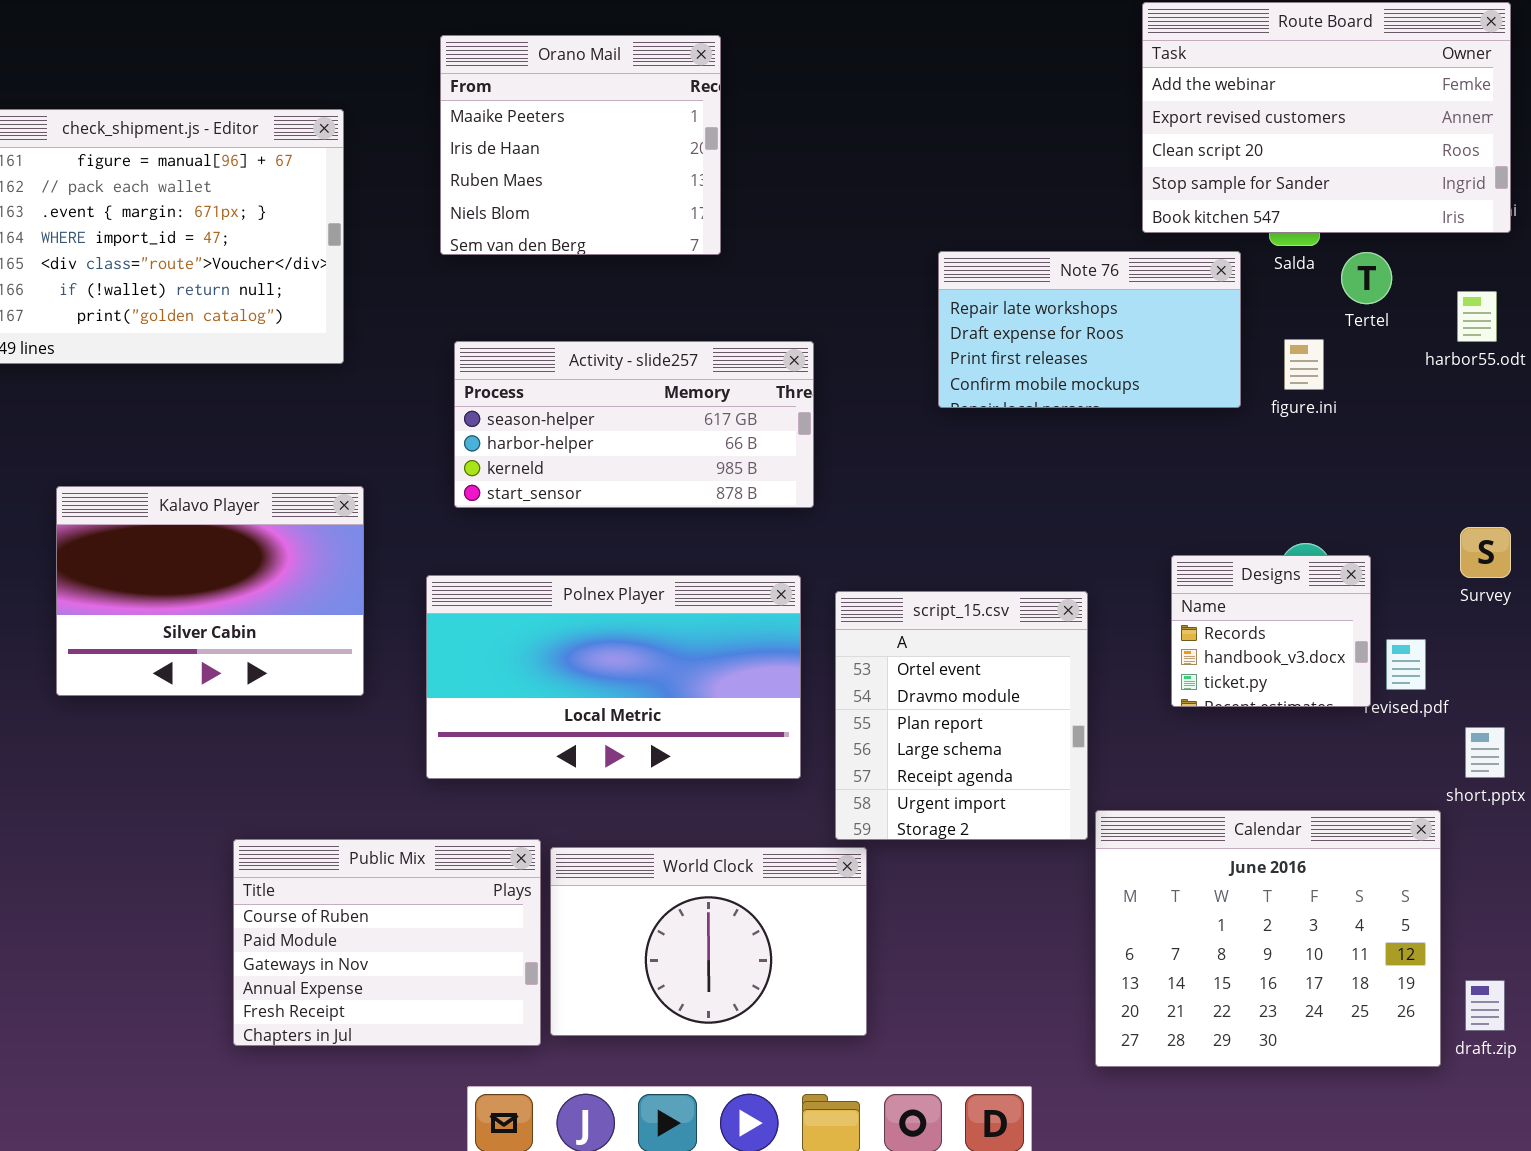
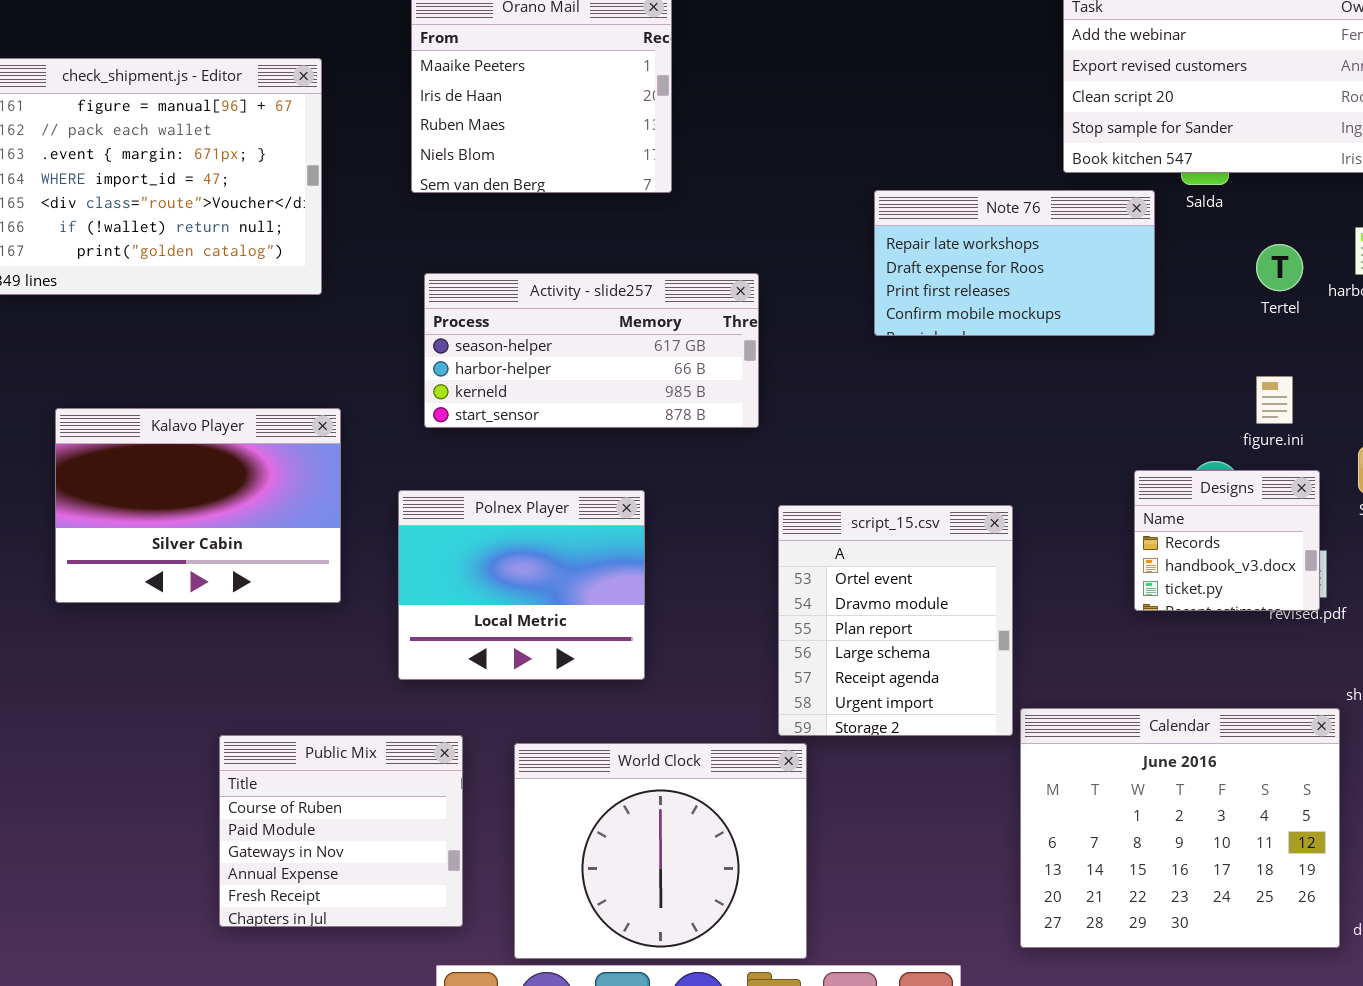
Tertel: [1341,252,1392,304] -> [1256,244,1303,291], moved
figure.ini: [1284,339,1324,390] -> [1256,376,1293,424], moved
Designs: [1171,555,1371,707] -> [1134,470,1320,611], moved
Polnex Player: [426,575,801,779] -> [398,490,645,680], resized
Public Mix: [233,839,541,1046] -> [219,735,463,927], resized
World Clock: [550,847,867,1036] -> [514,743,807,959], resized

